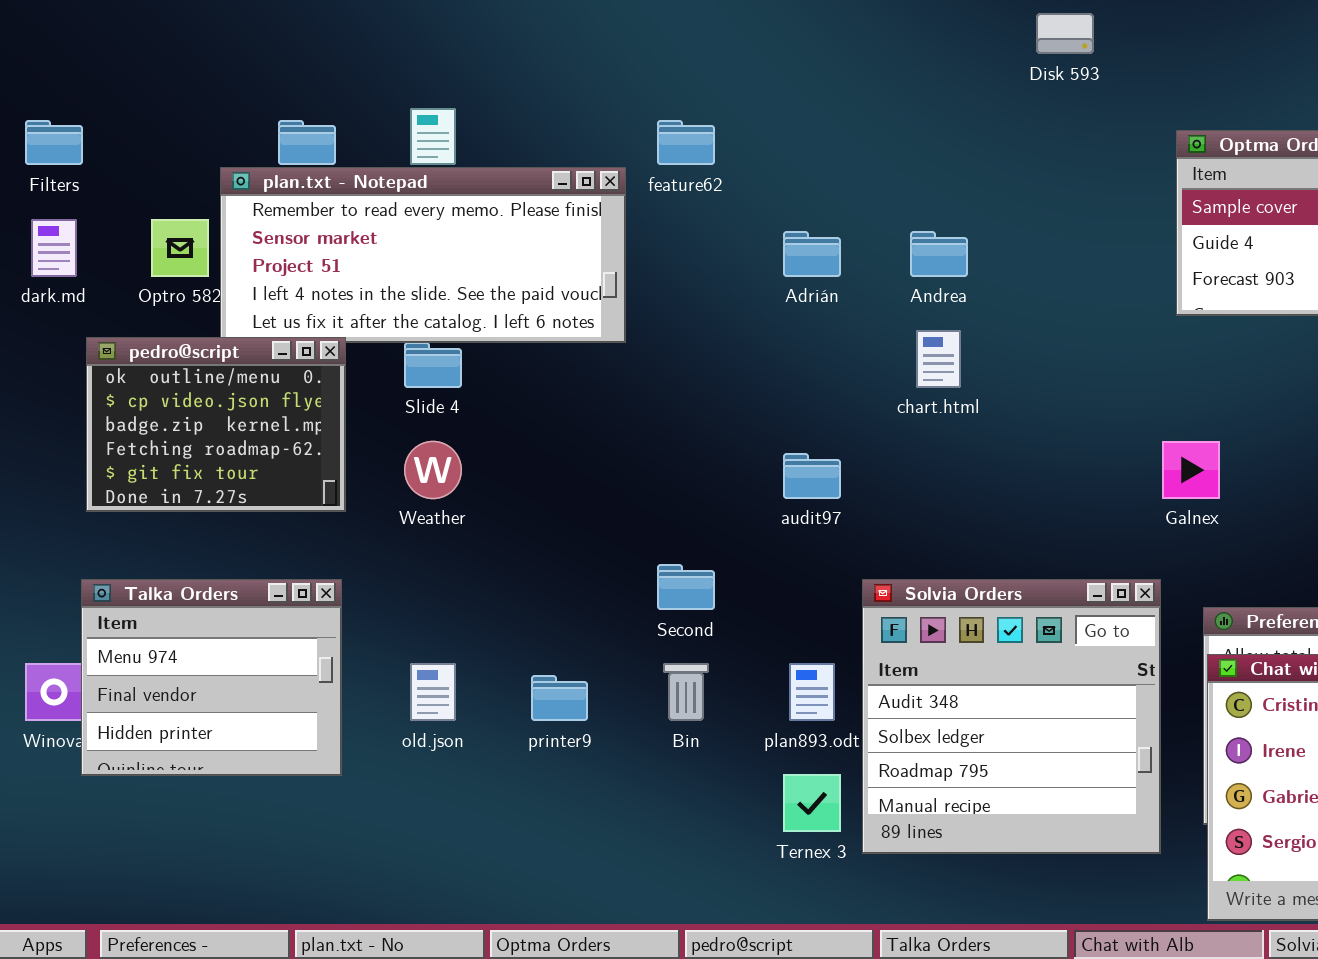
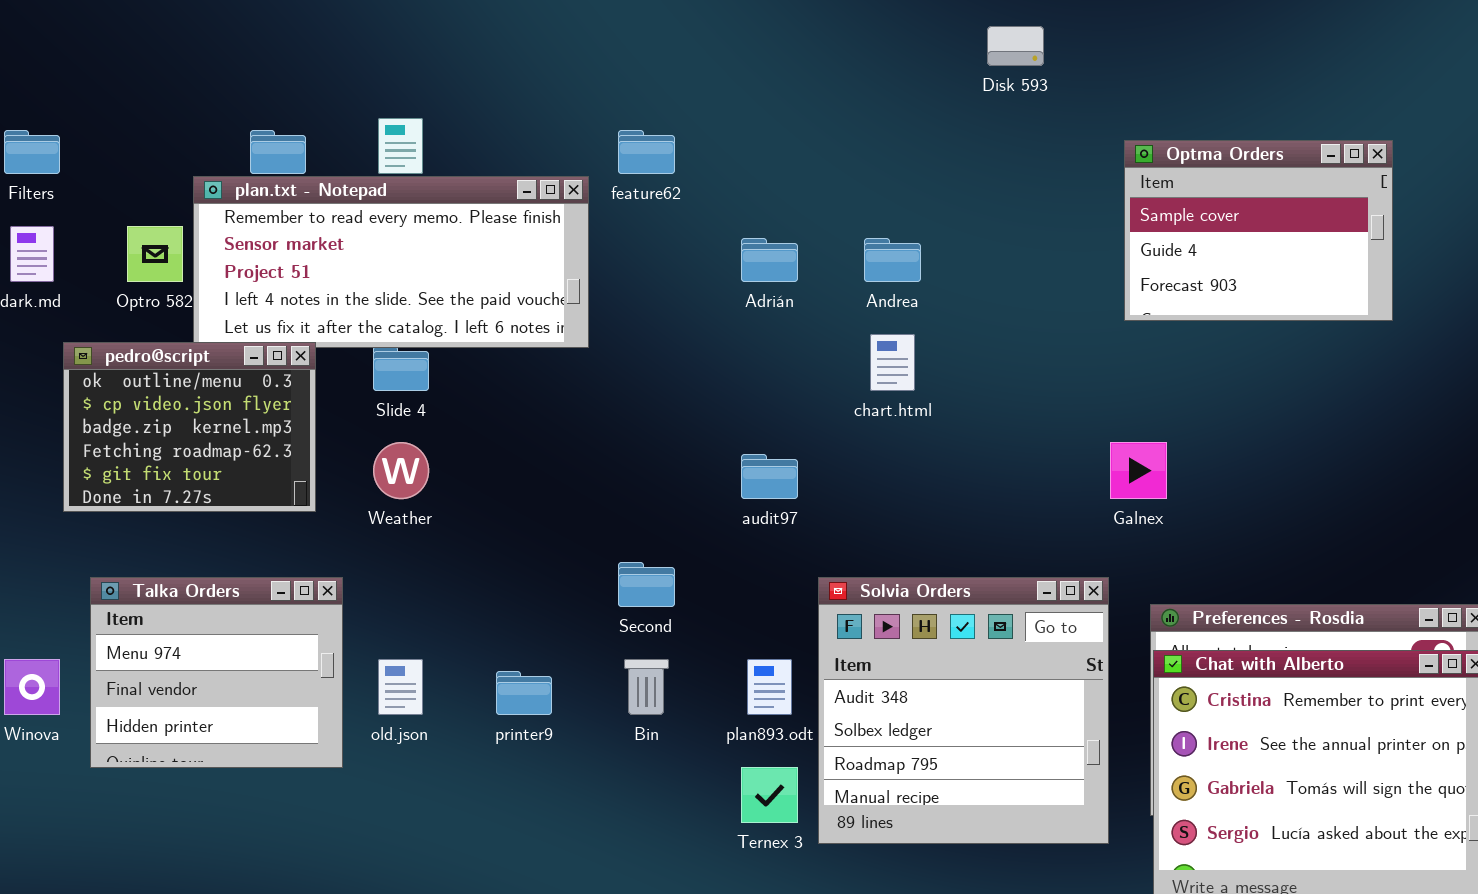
Talka Orders: [81,579,342,776] -> [90,577,343,768], moved

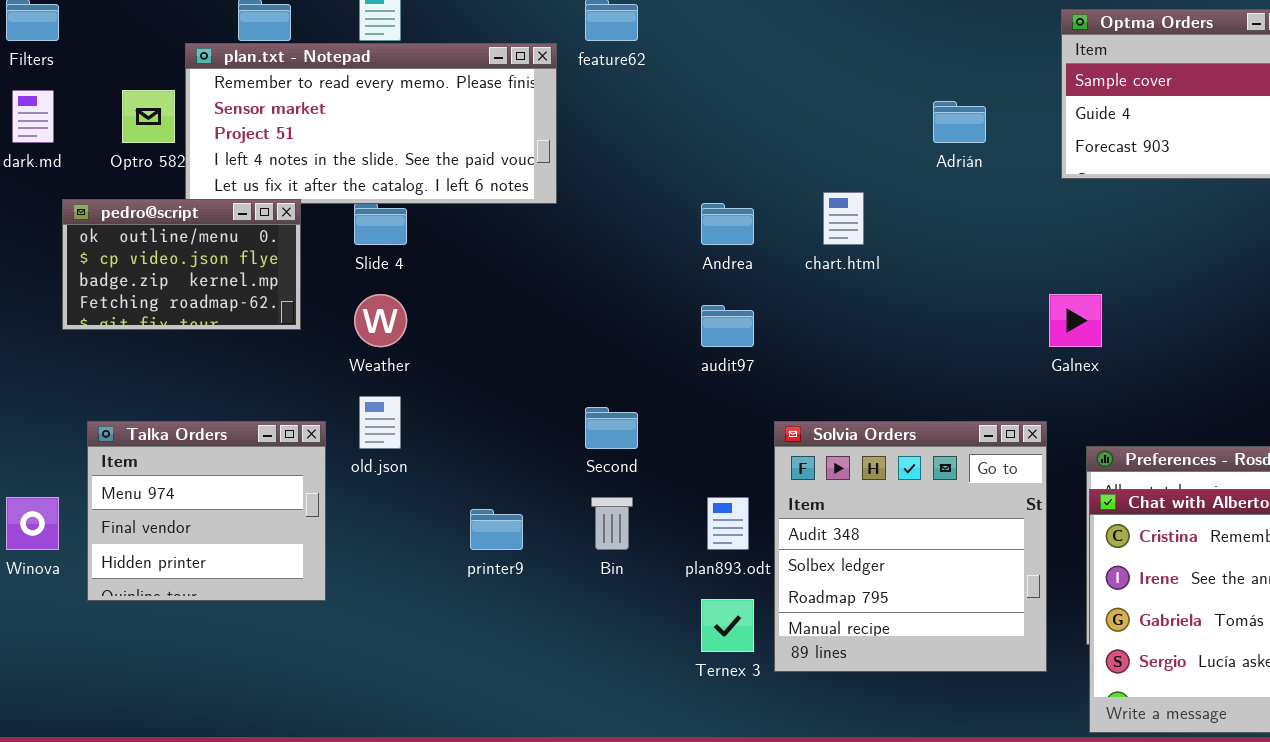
Adrián: [741,238,798,282] -> [933,101,986,143], moved
Andrea: [864,238,921,282] -> [701,203,754,245], moved
pedro@script: [63,342,316,512] -> [62,199,301,330], resized
old.json: [378,659,423,715] -> [359,396,401,449], moved

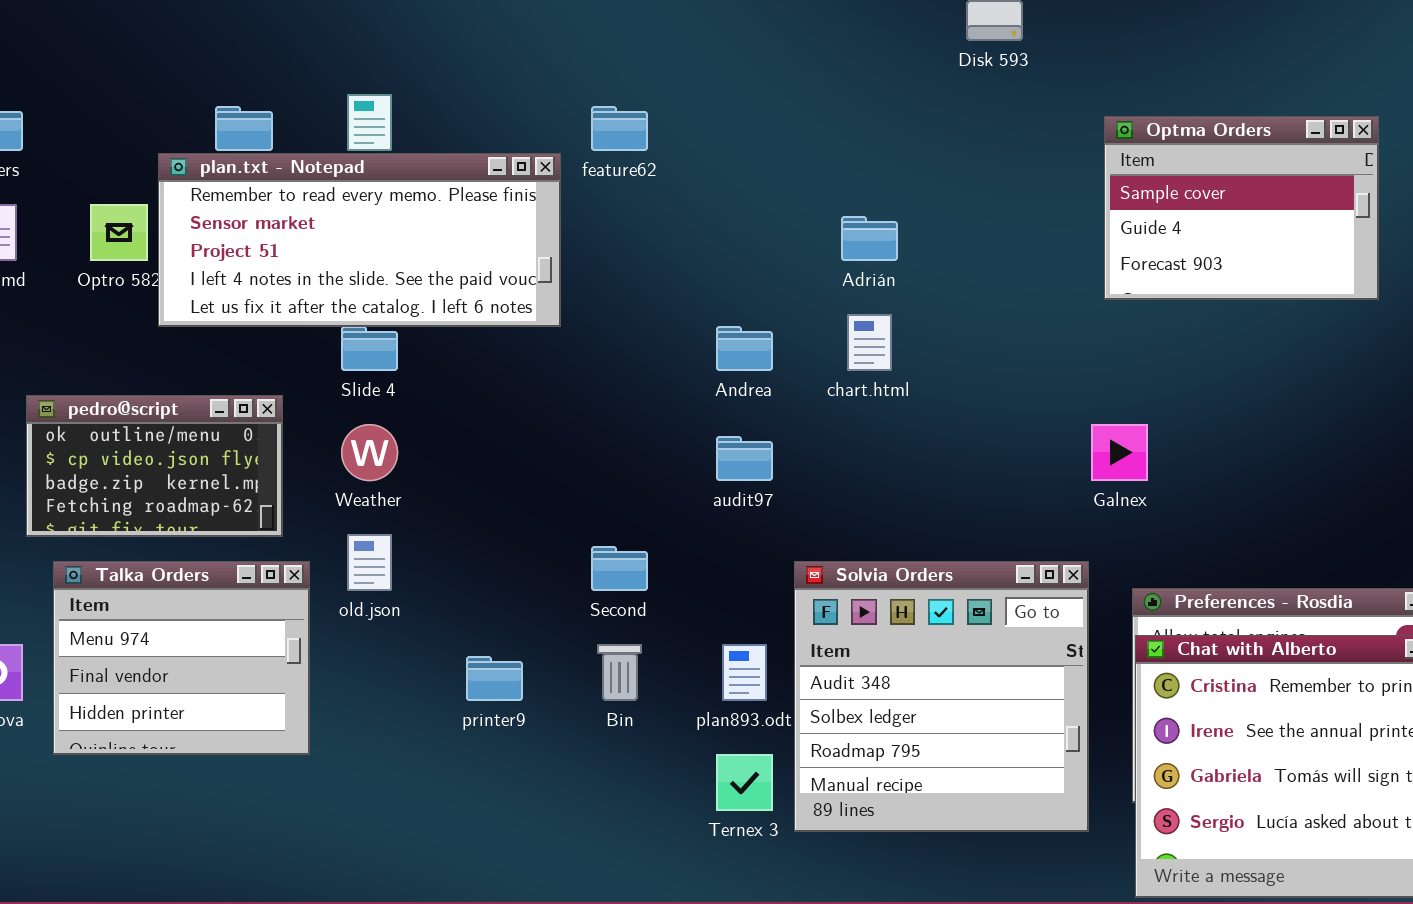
Adrián: [933,101,986,143] -> [841,216,898,261], moved
pedro@script: [62,199,301,330] -> [26,395,283,537], moved

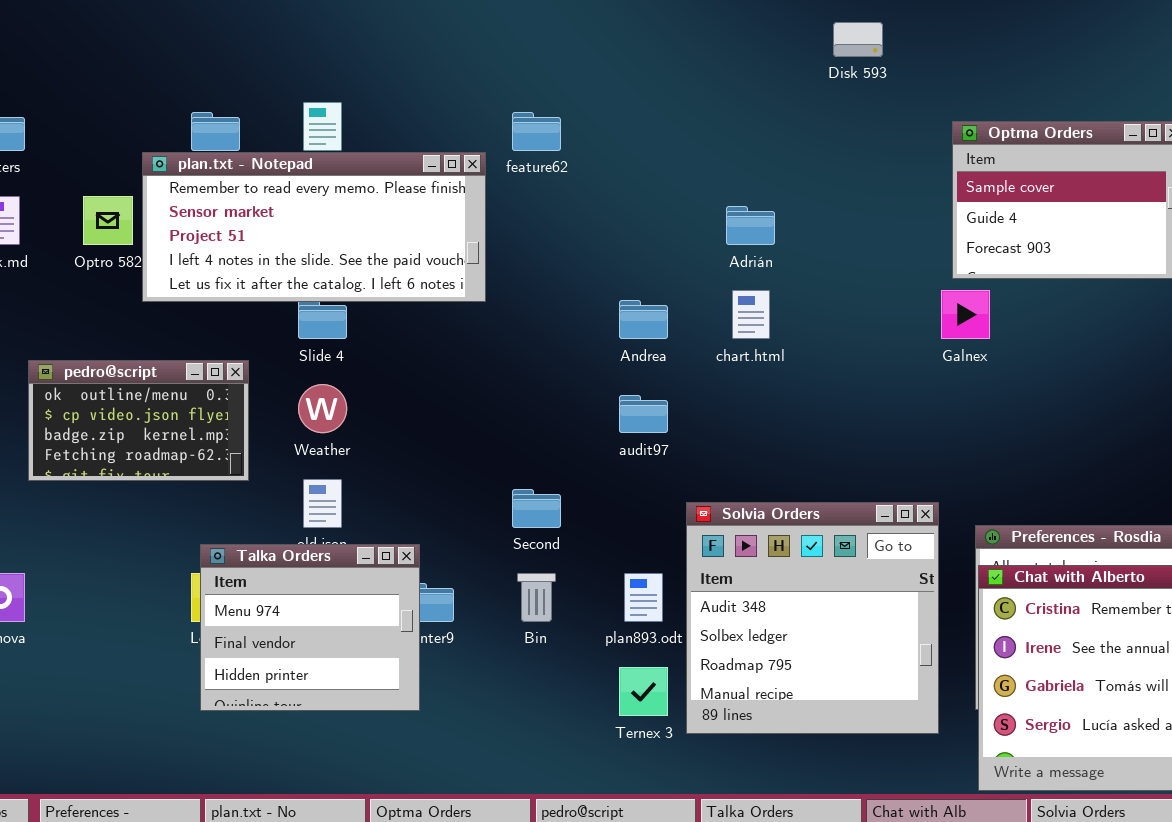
Galnex: [1091,424,1148,481] -> [941,290,990,339], moved
Talka Orders: [53,561,310,755] -> [200,544,420,711], moved

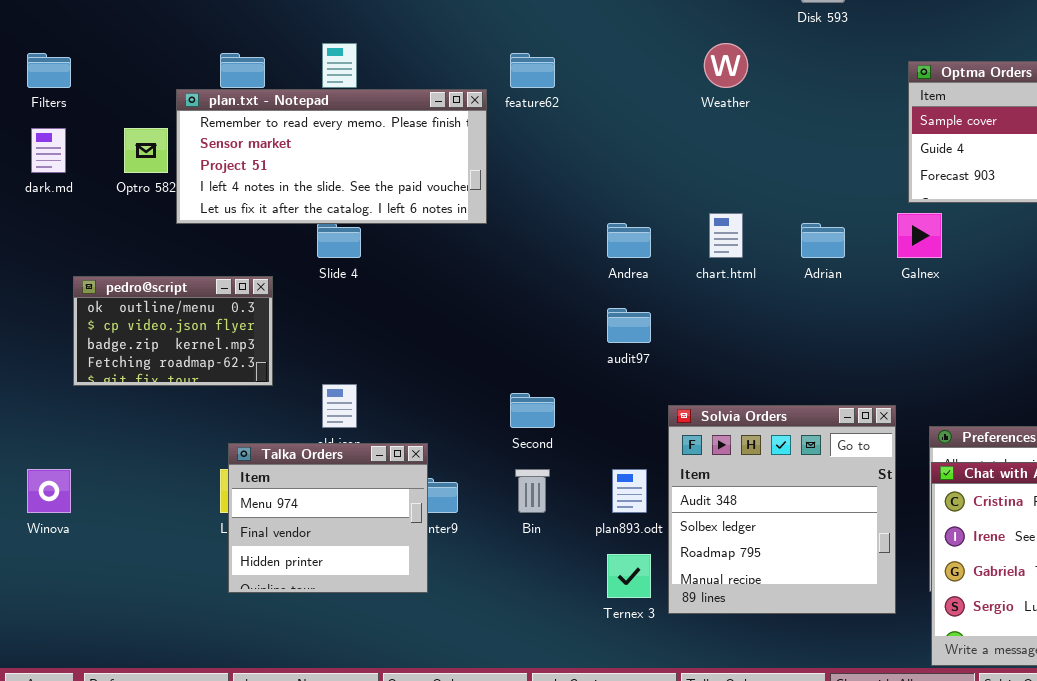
Adrián: [726,206,775,245] -> [801,223,845,258], moved
Weather: [298,384,347,433] -> [704,43,748,88], moved

